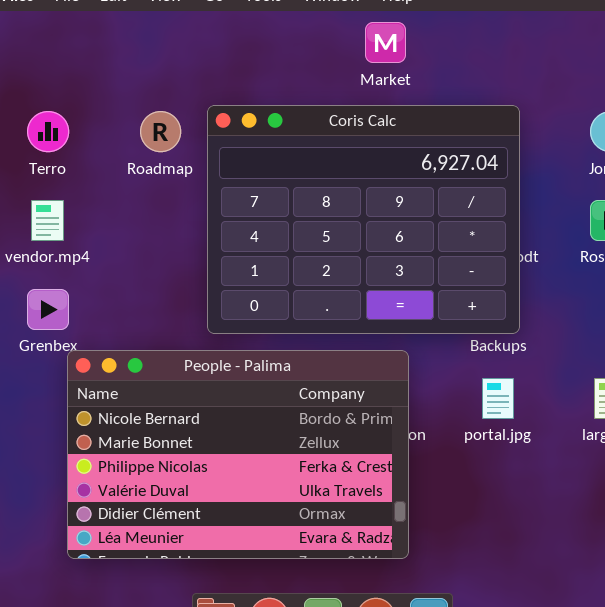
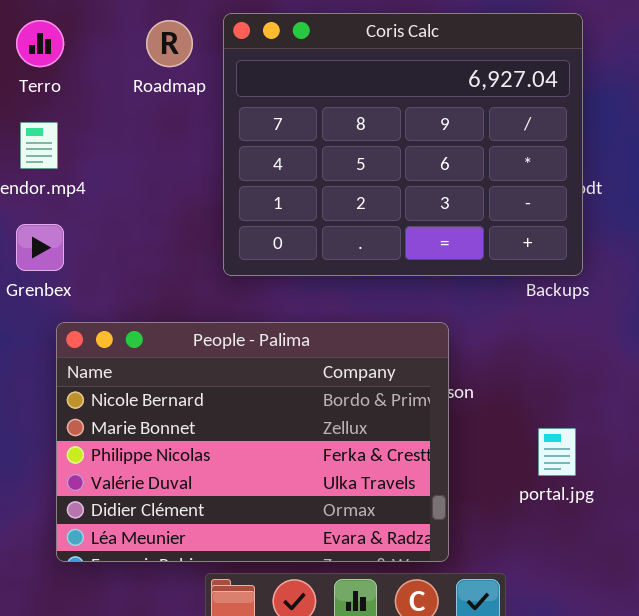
People - Palima: [67,350,409,559] -> [56,322,449,562], moved
portal.jpg: [482,378,514,419] -> [538,428,576,476], moved

